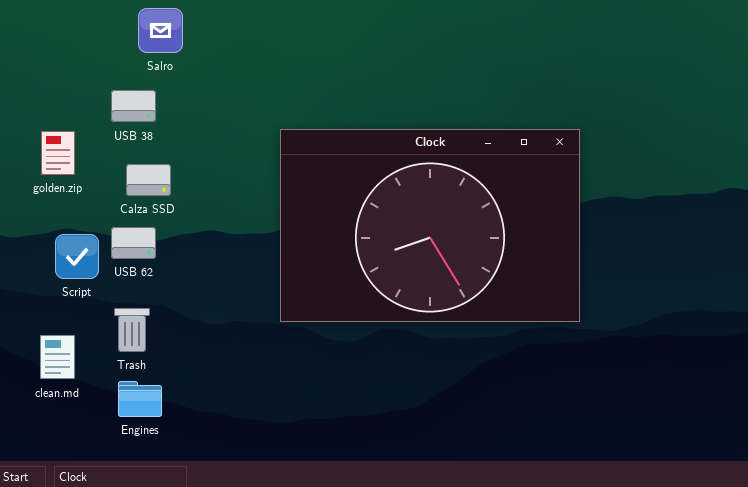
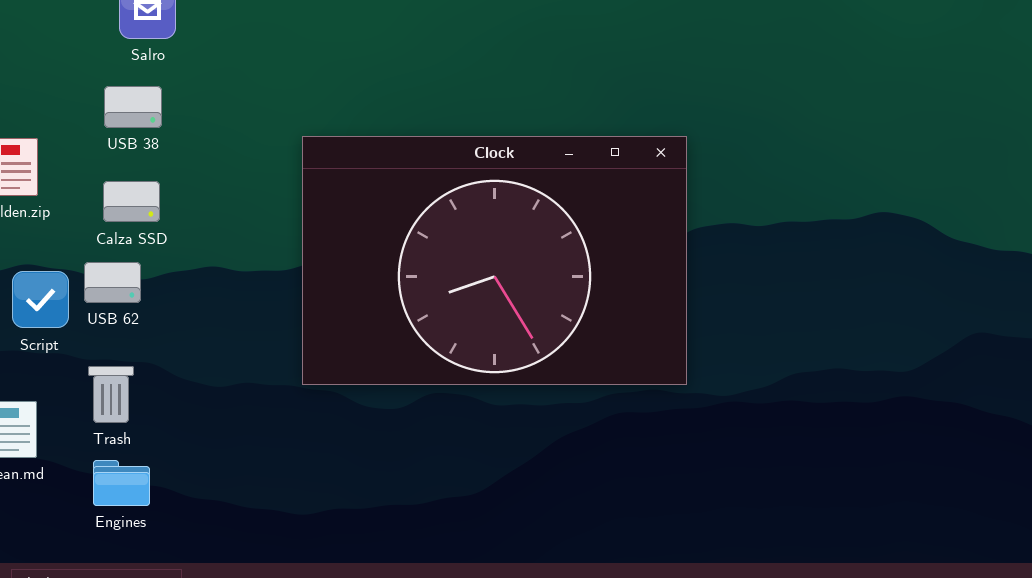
USB 38: [111,90,156,122] -> [104,86,162,128], moved

